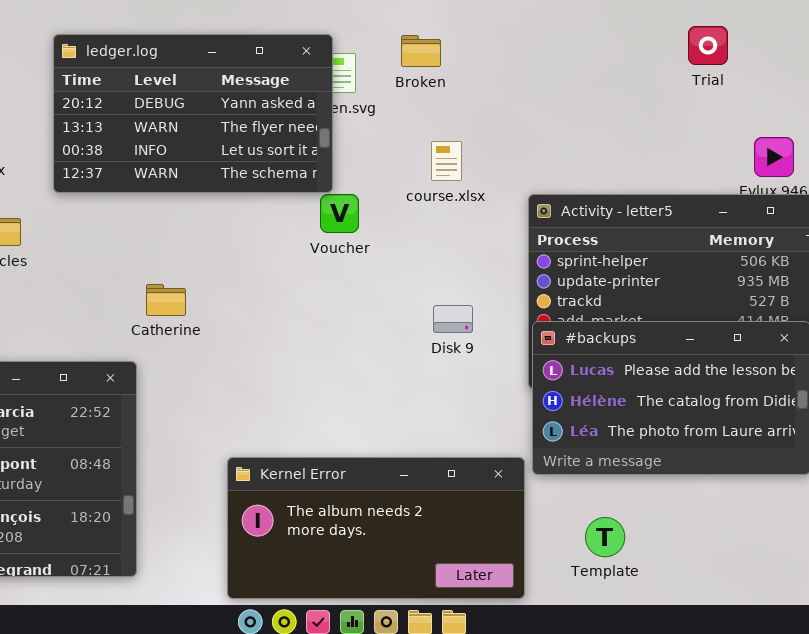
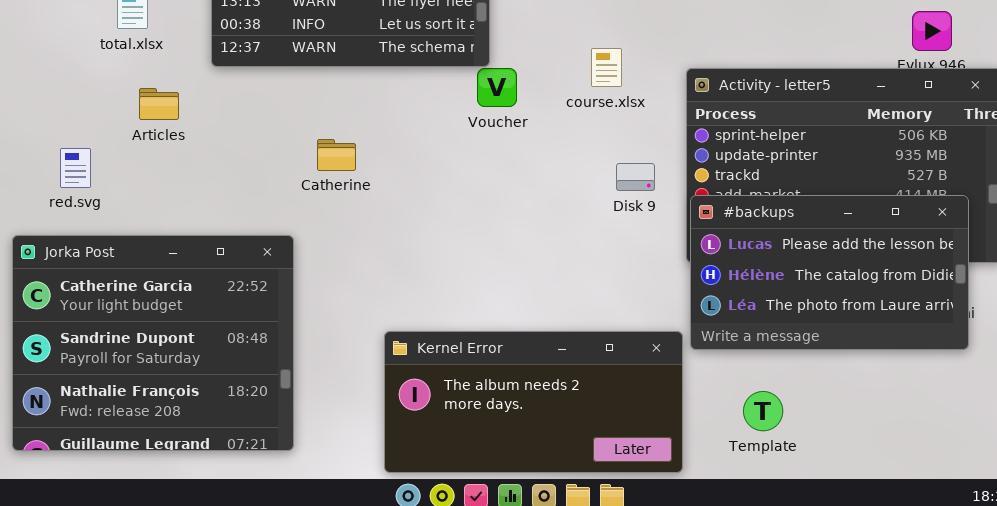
course.xlsx: [431,141,462,181] -> [591,48,622,87], moved
Catherine: [146,284,186,316] -> [317,139,356,171], moved
Disk 9: [433,305,473,333] -> [616,163,655,191], moved

